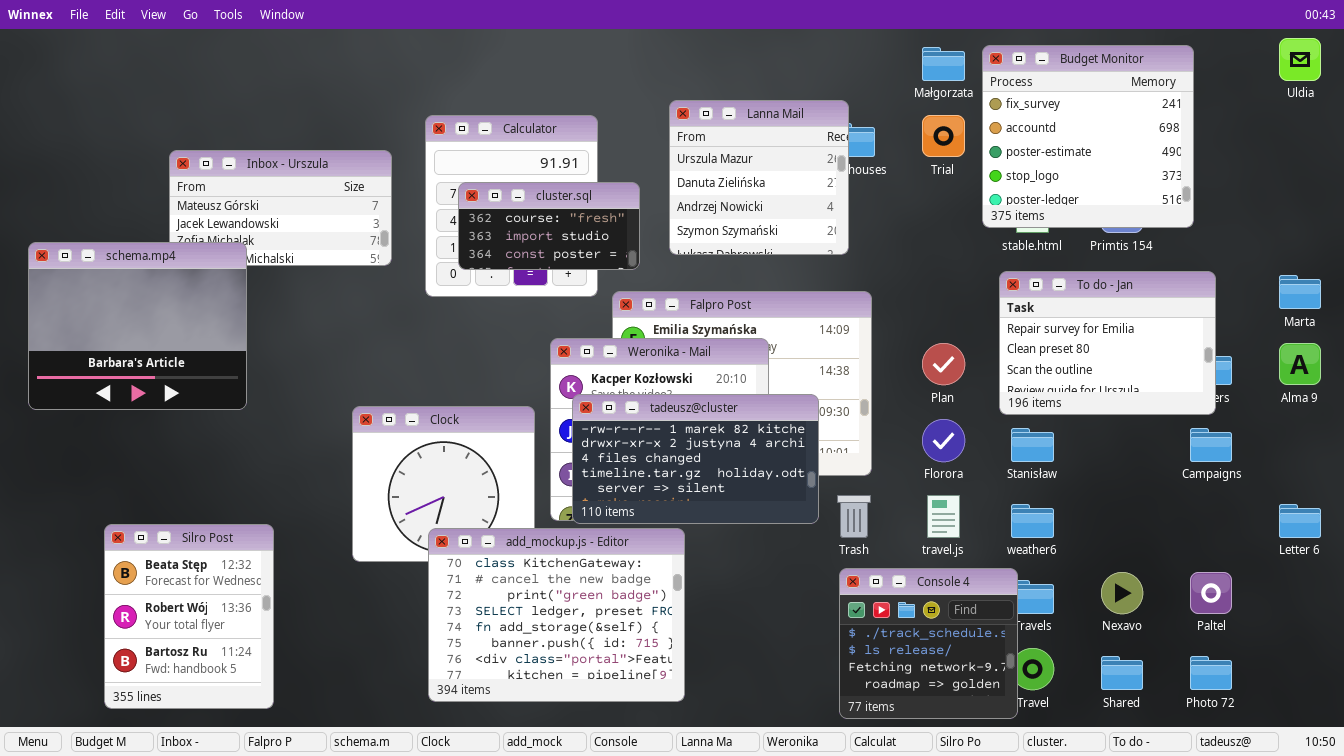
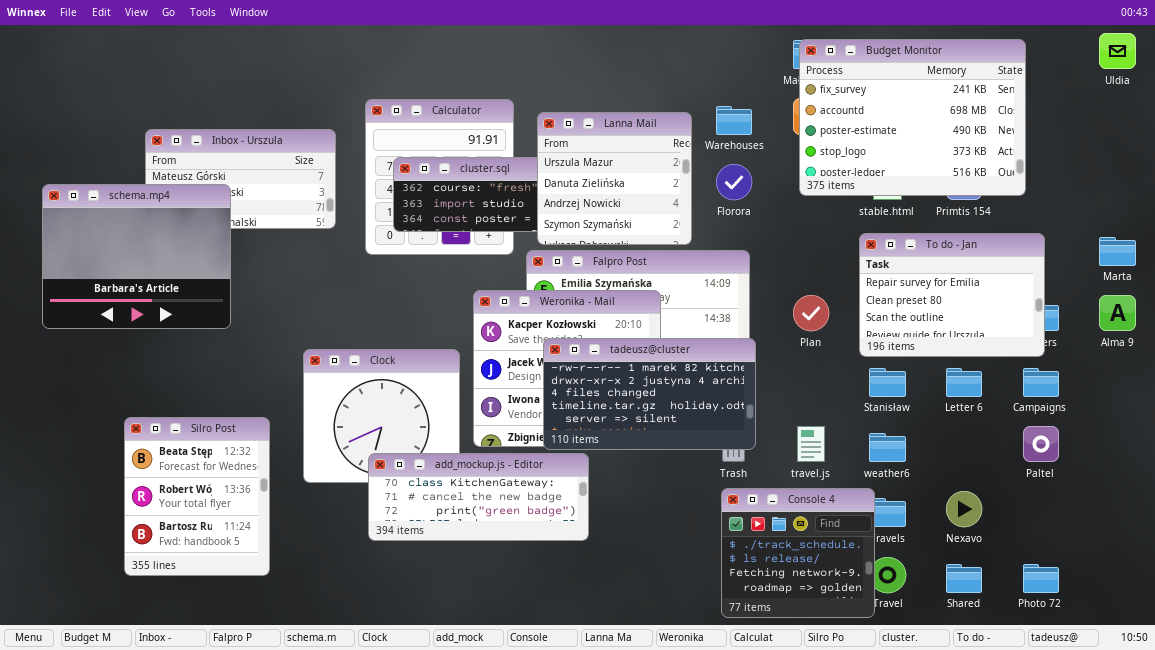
Budget Monitor: [982,45,1194,228] -> [799,39,1026,196], resized
Lanna Mail: [669,100,849,255] -> [537,112,692,245], moved
schema.mp4: [28,242,247,410] -> [42,184,231,329], moved
tadeusz@cluster: [572,394,819,524] -> [543,338,756,450], moved
Florora: [922,419,965,462] -> [716,164,752,200], moved
Letter 6: [1279,504,1321,538] -> [946,368,982,397], moved
Silro Post: [104,524,274,709] -> [124,417,270,576], moved
add_mockup.js - Editor: [428,528,685,702] -> [368,453,589,541], resized
Paltel: [1190,572,1232,614] -> [1023,426,1059,462], moved

